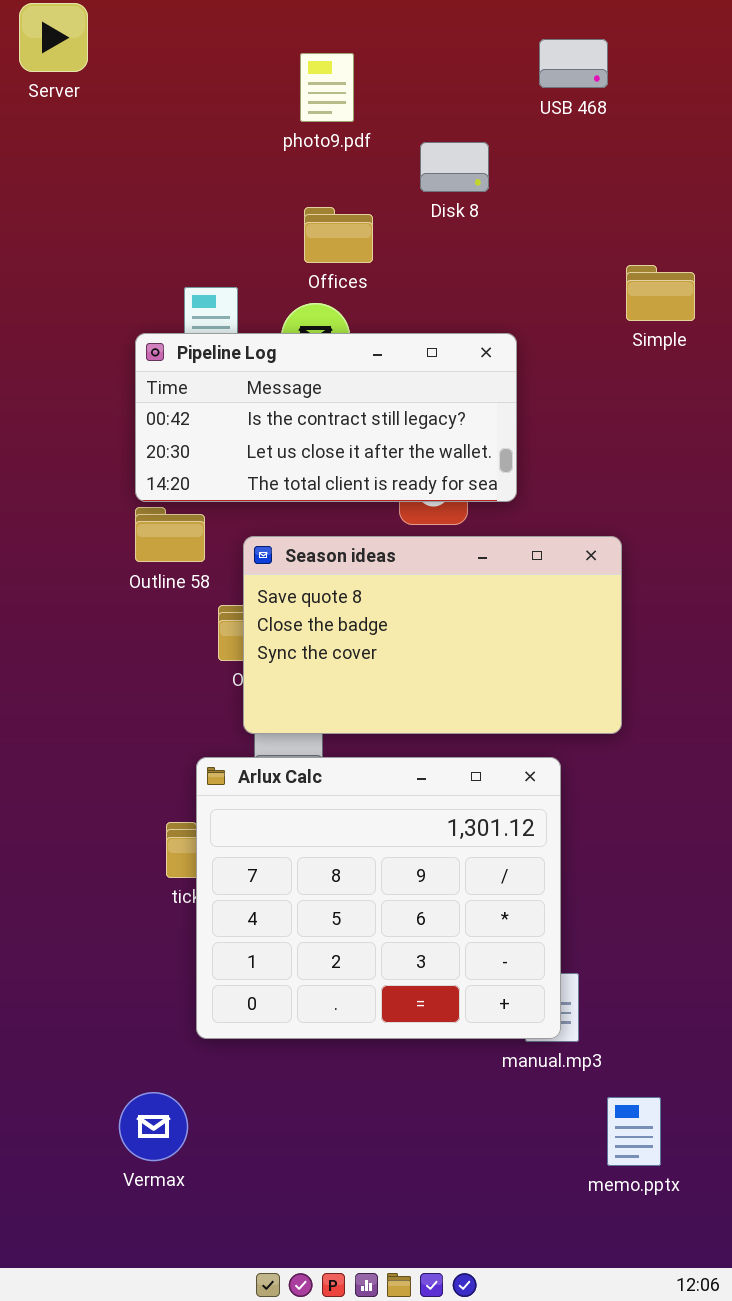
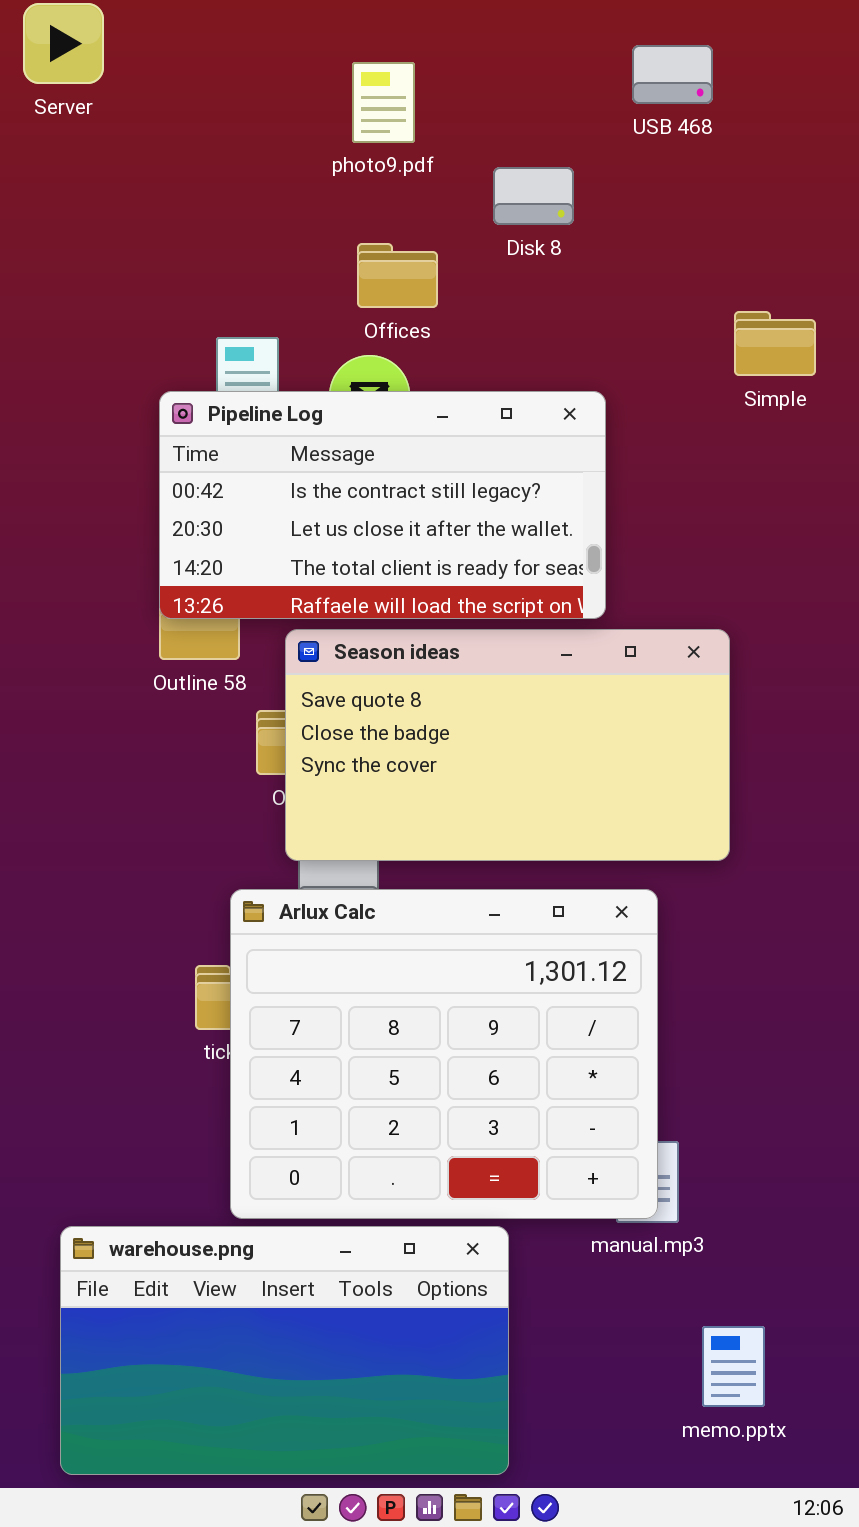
Pipeline Log: [135,333,517,502] -> [159,391,606,619], resized
warehouse.png: none -> [60,1226,509,1475], opened
memo.pptx: [607,1097,661,1166] -> [702,1326,765,1407], moved

